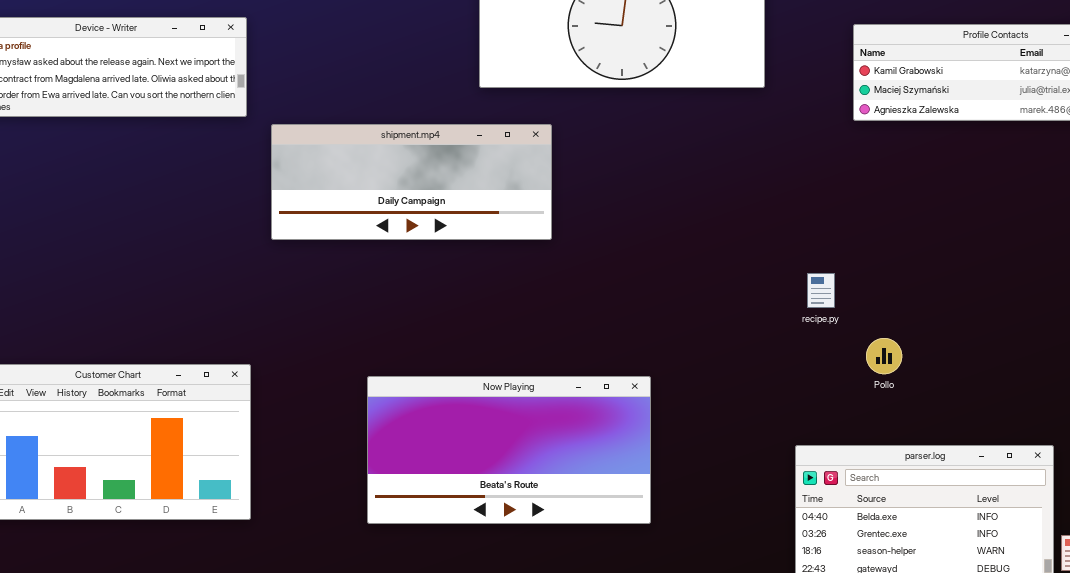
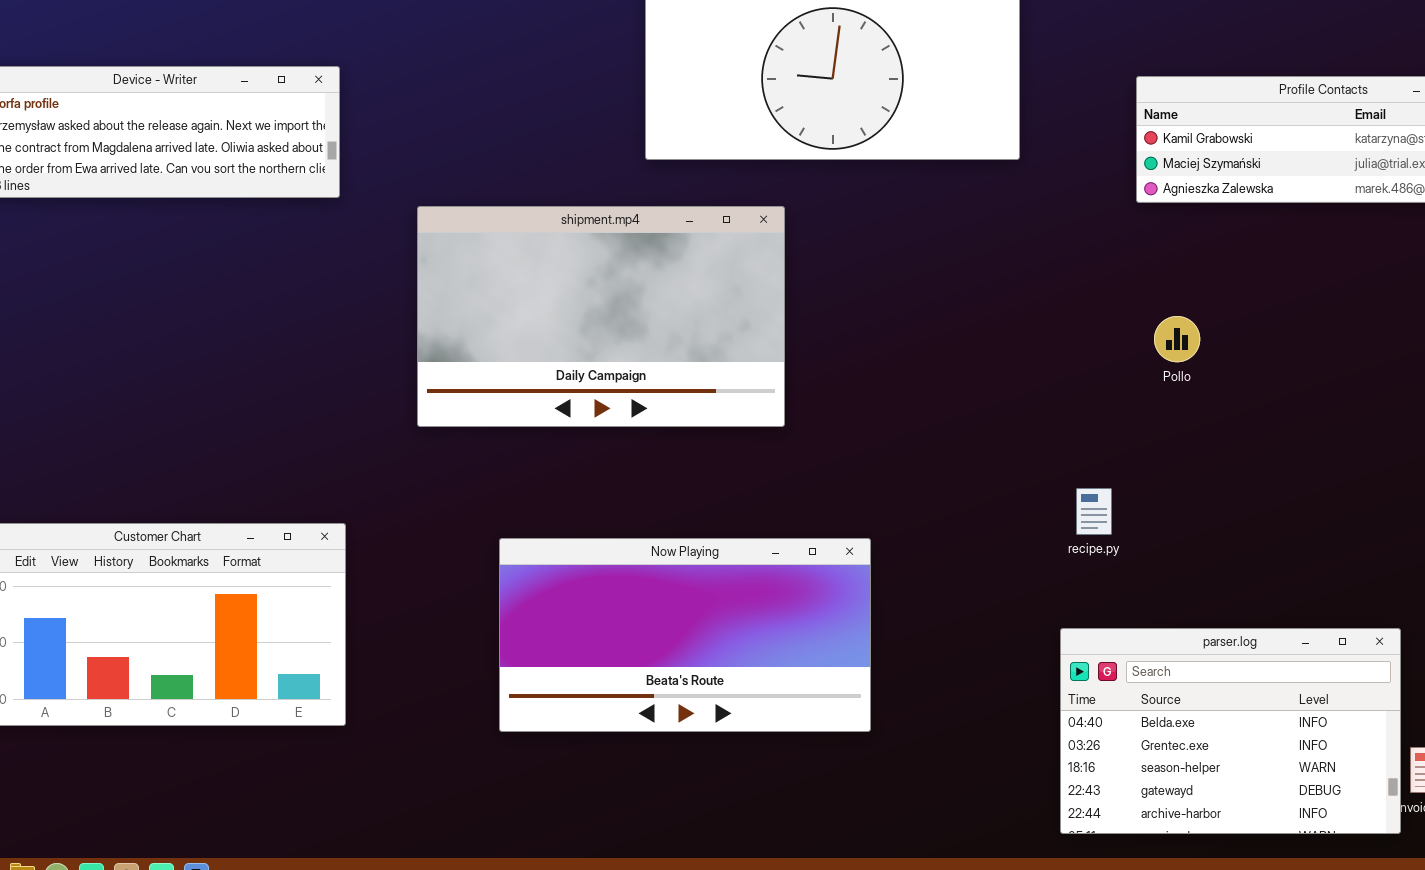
shipment.mp4: [271,124,552,240] -> [417,206,785,427], moved, resized
recipe.py: [807,273,835,308] -> [1076,488,1112,535], moved
Pollo: [866,338,902,374] -> [1154,316,1200,362], moved

